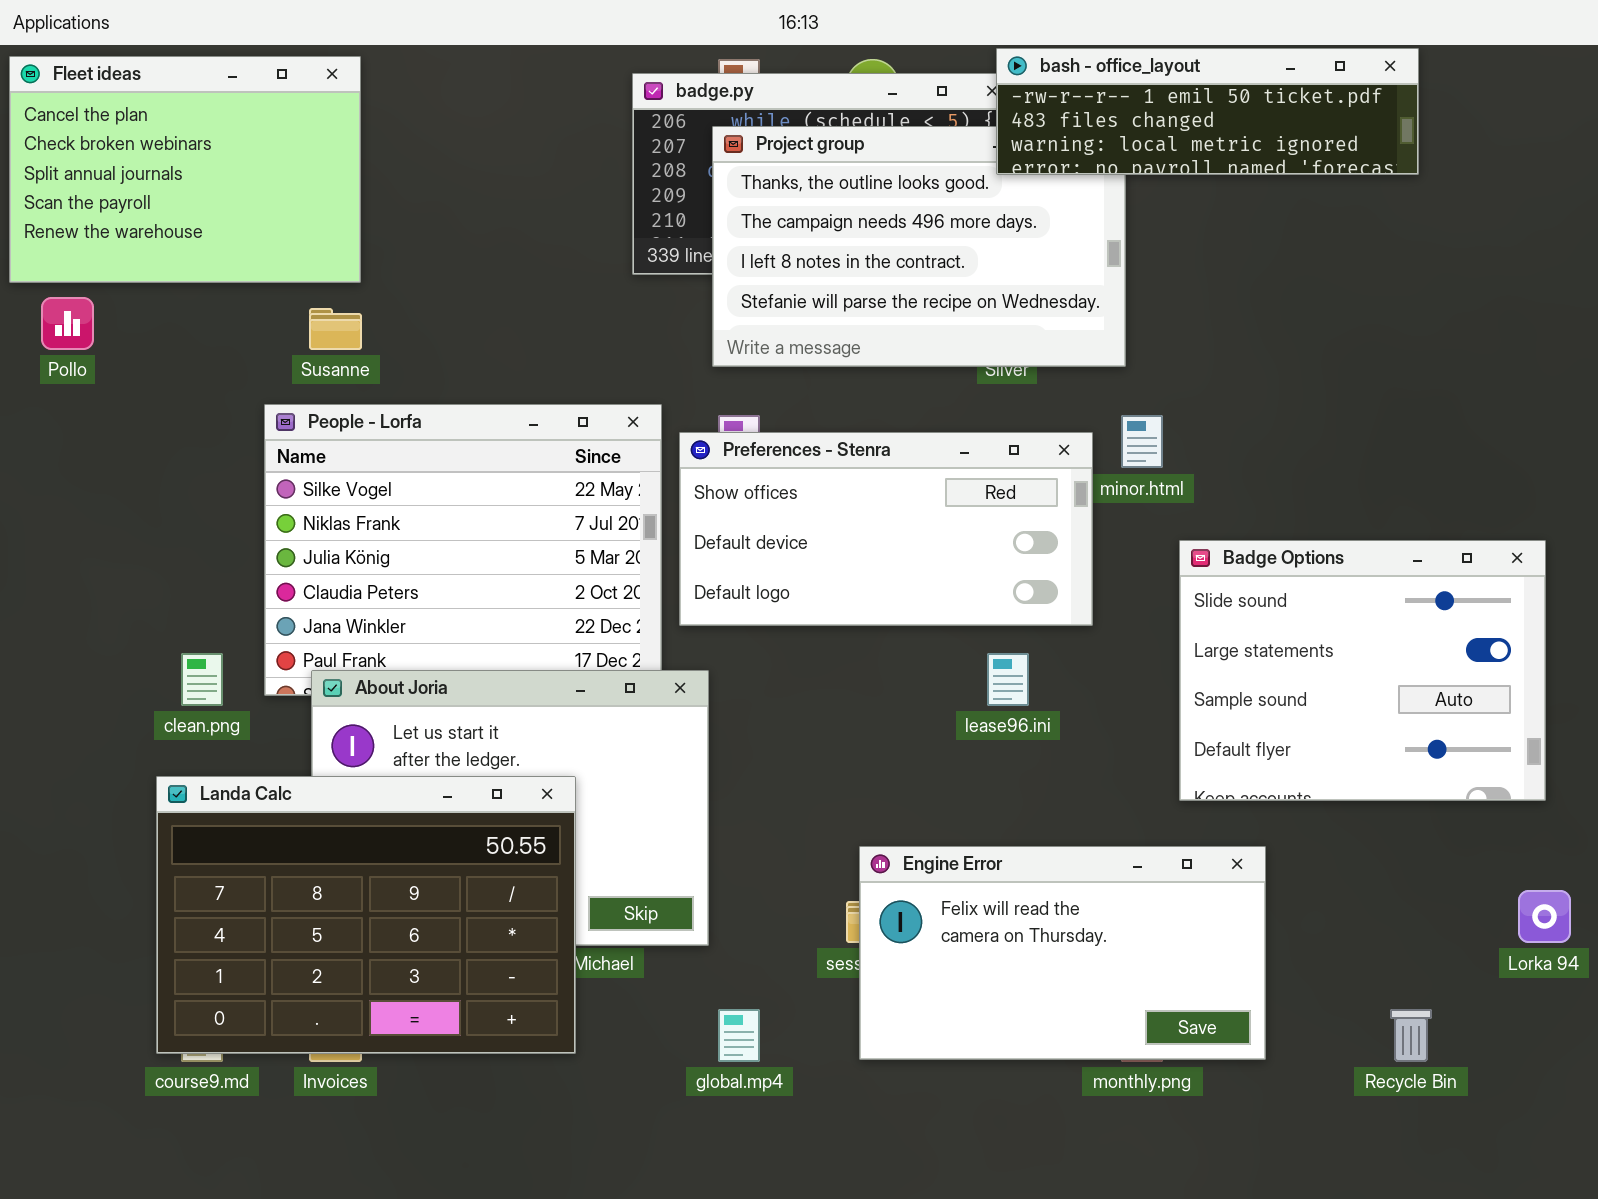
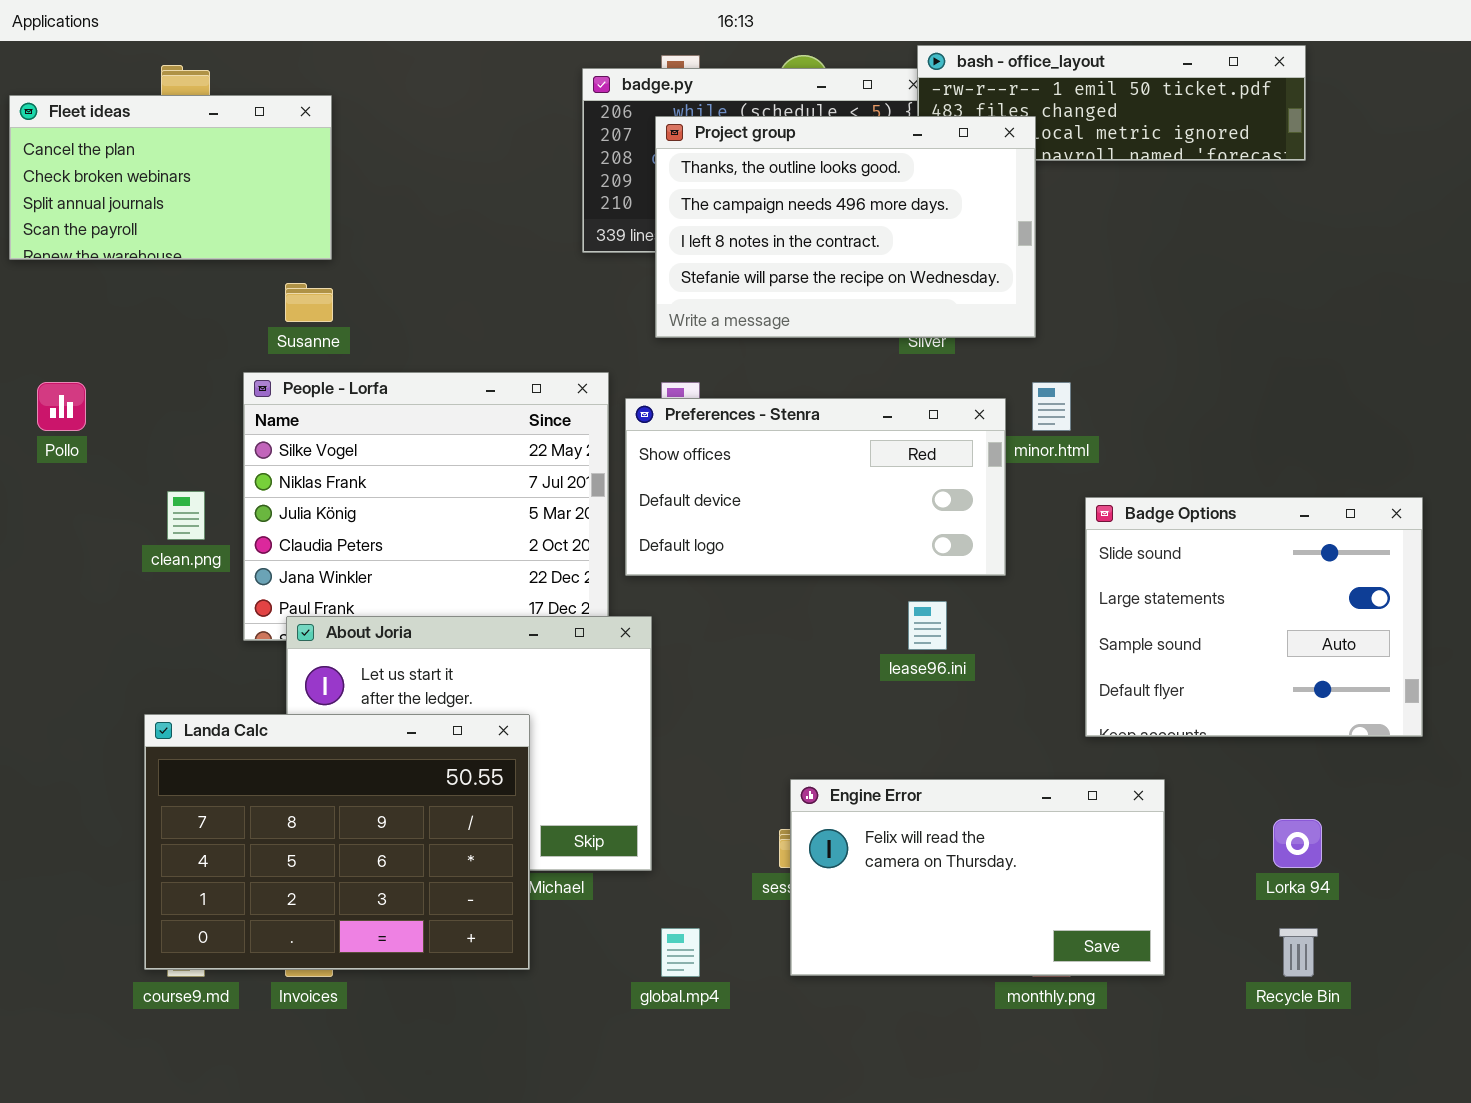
Fleet ideas: [9,56,361,283] -> [9,95,332,260], resized
Project group: [712,126,1126,367] -> [655,116,1036,338], raised
Pollo: [41,297,94,350] -> [37,382,86,431], moved
clean.png: [181,653,223,706] -> [167,491,205,540], moved
Lorka 94: [1518,890,1571,943] -> [1273,819,1322,868], moved

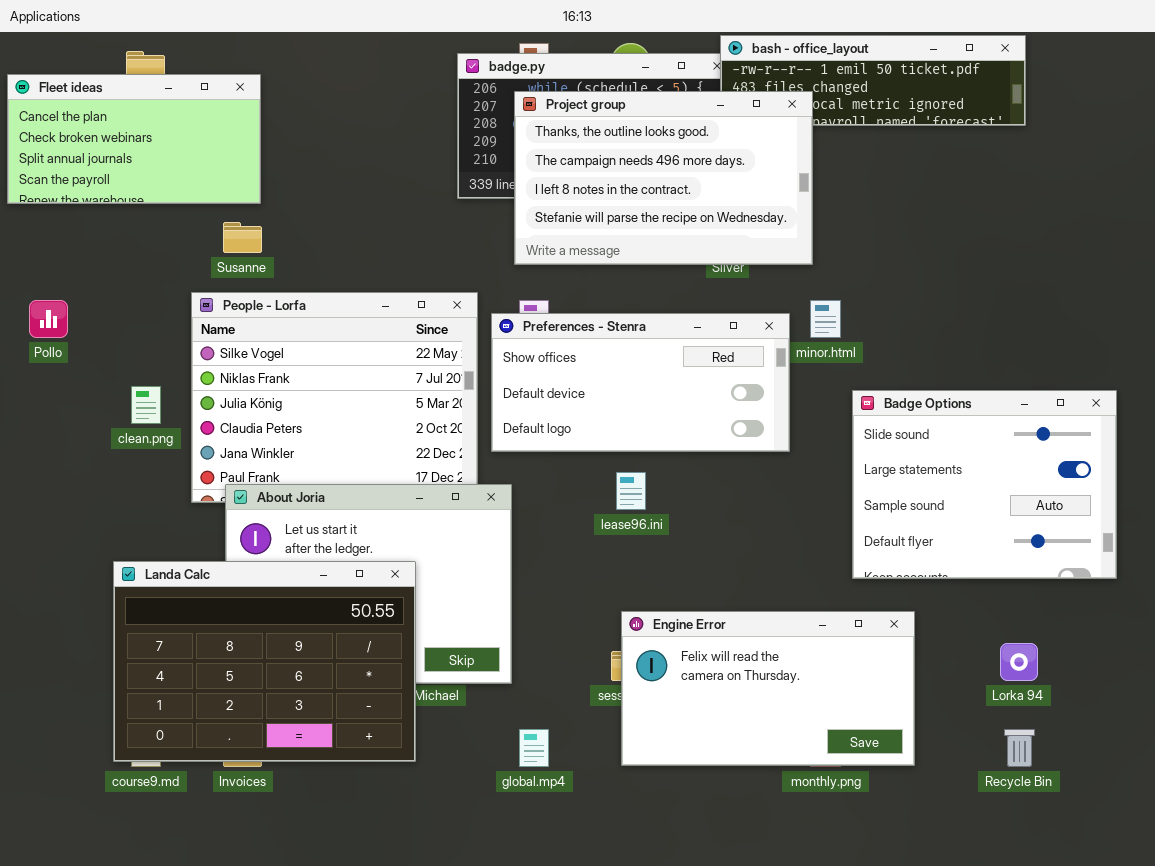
lease96.ini: [908,601,947,650] -> [616,472,646,510], moved

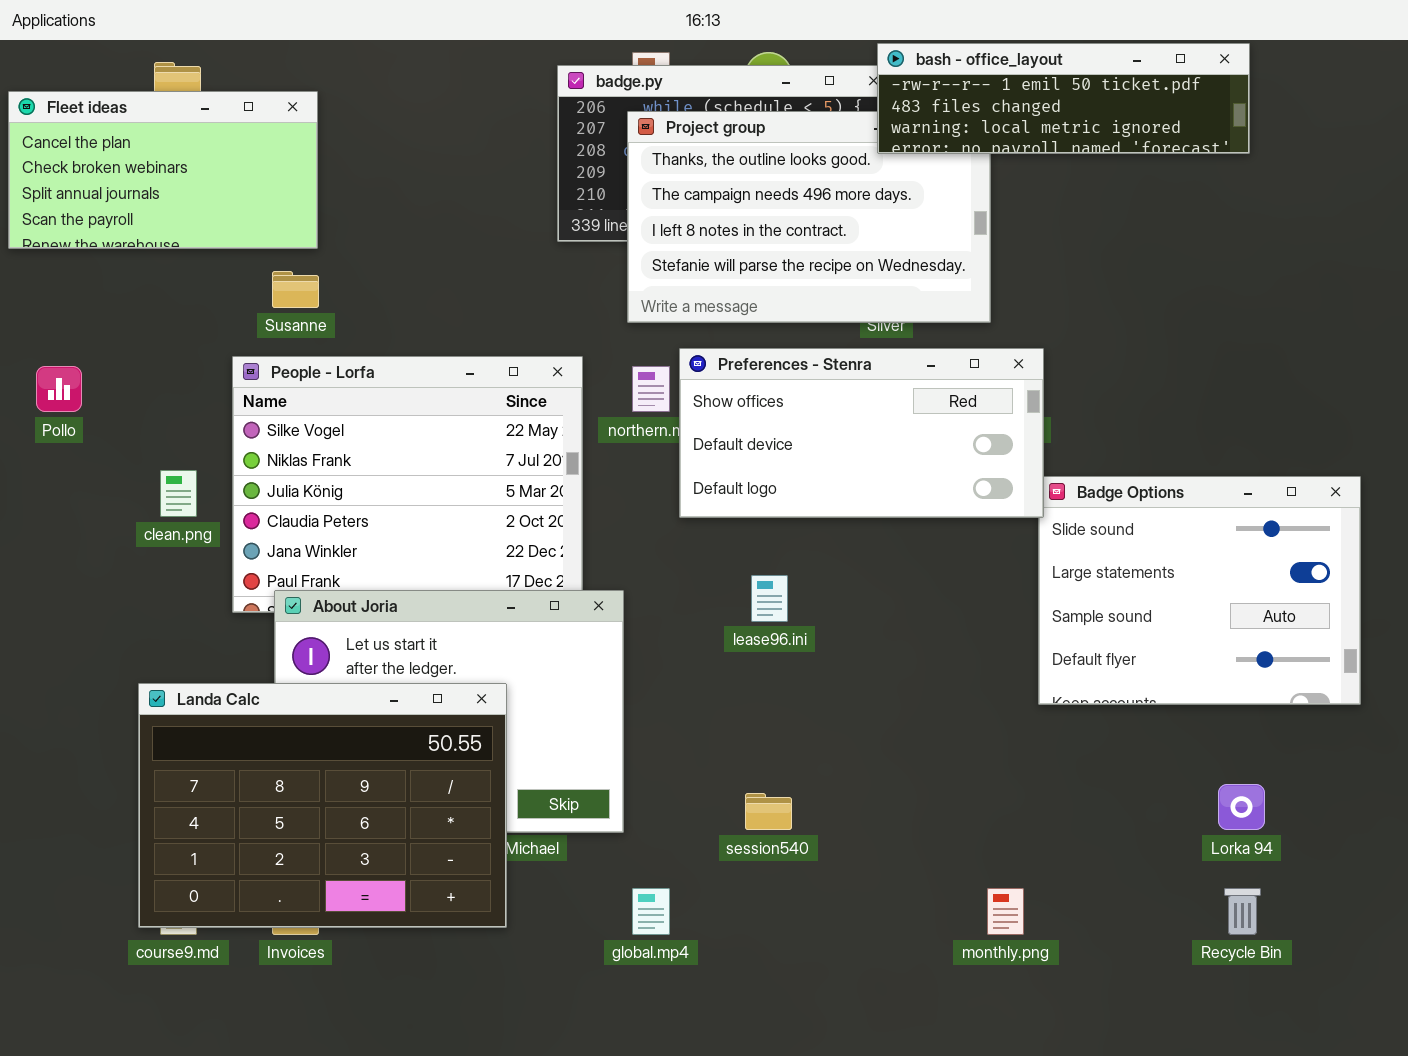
bash - office_layout: [720,35,1026,126] -> [877,43,1250,154], raised
Preferences - Stenra: [491,313,790,452] -> [679,348,1044,518], moved
Engine Error: [621,611,915,766] -> none, closed

